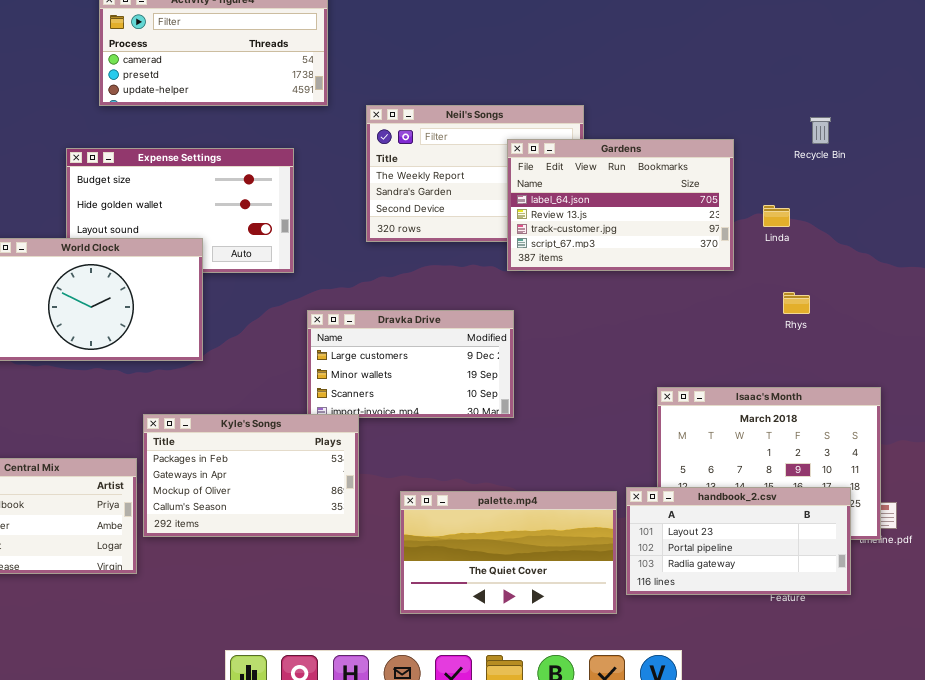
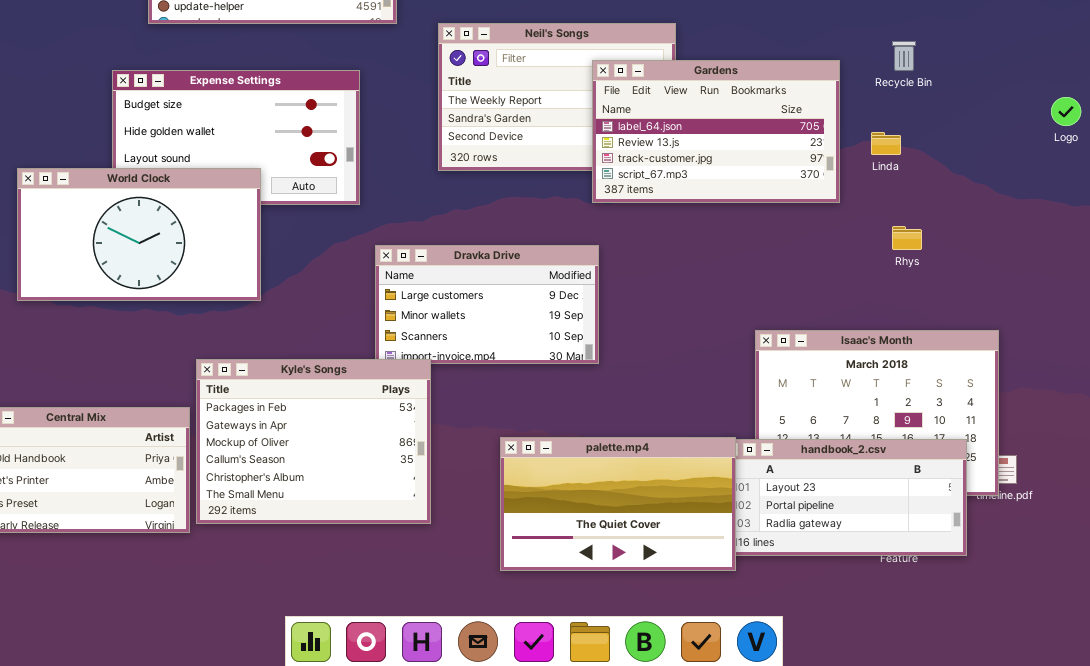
Recycle Bin: [810,117,831,144] -> [892,41,916,71], moved
Kyle's Songs: [143,414,359,537] -> [196,359,431,524], resized
palette.mp4: [400,491,617,614] -> [500,437,736,571], moved

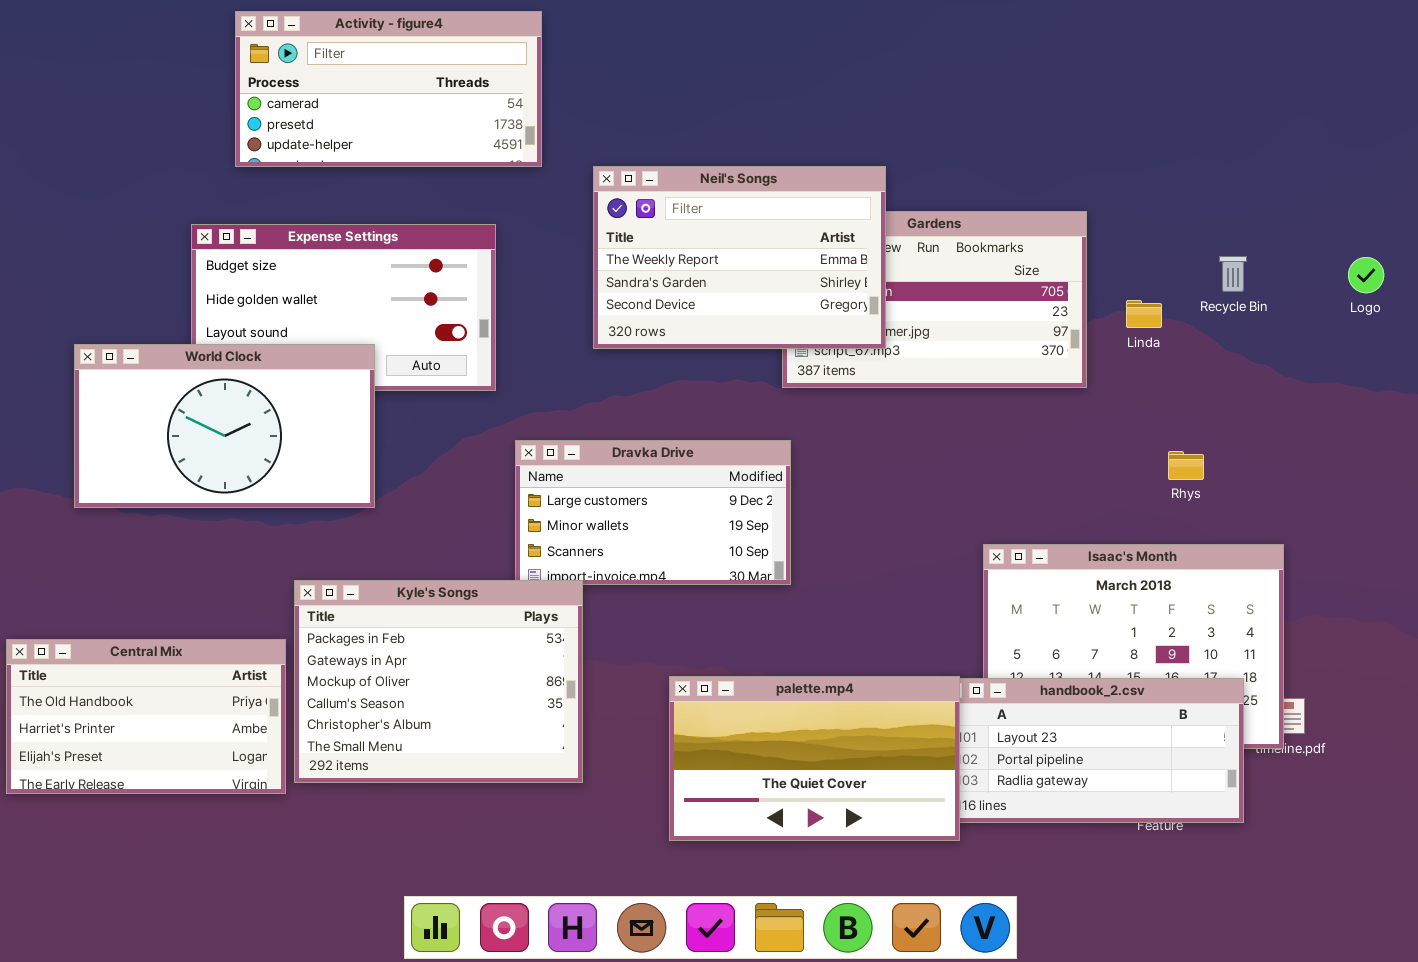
Neil's Songs: [438,23,676,171] -> [593,166,886,349], raised
Recycle Bin: [892,41,916,71] -> [1219,256,1247,292], moved
Rhys: [892,226,922,250] -> [1168,451,1204,480], moved

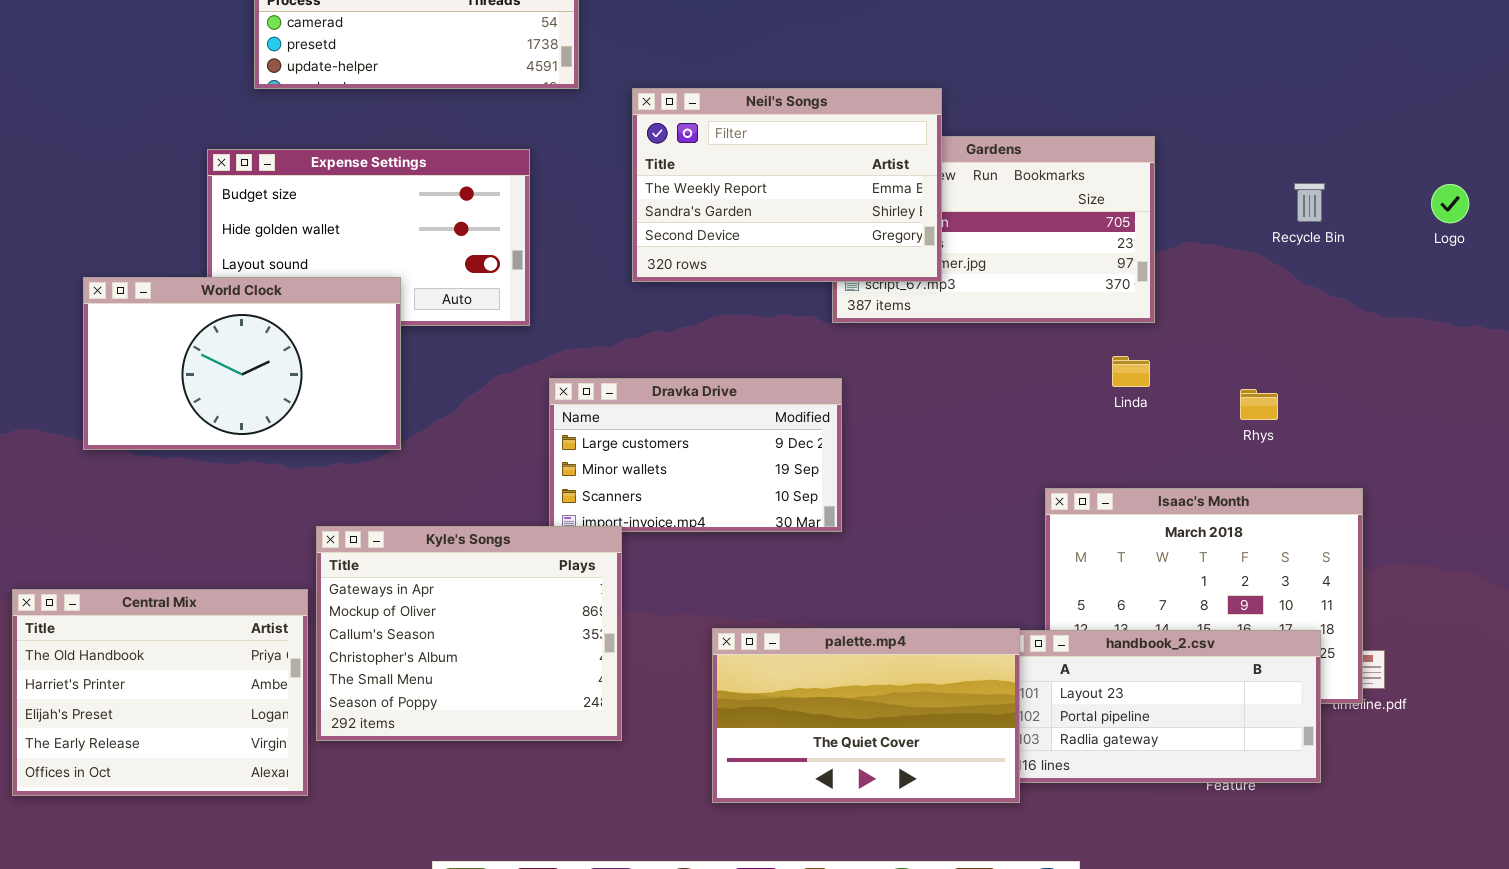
Linda: [1126,300,1162,328] -> [1112,356,1150,387], moved
Kyle's Songs: [294,580,583,783] -> [316,526,622,741], scrolled down 1 row
Central Mix: [6,639,286,794] -> [12,589,308,796], resized

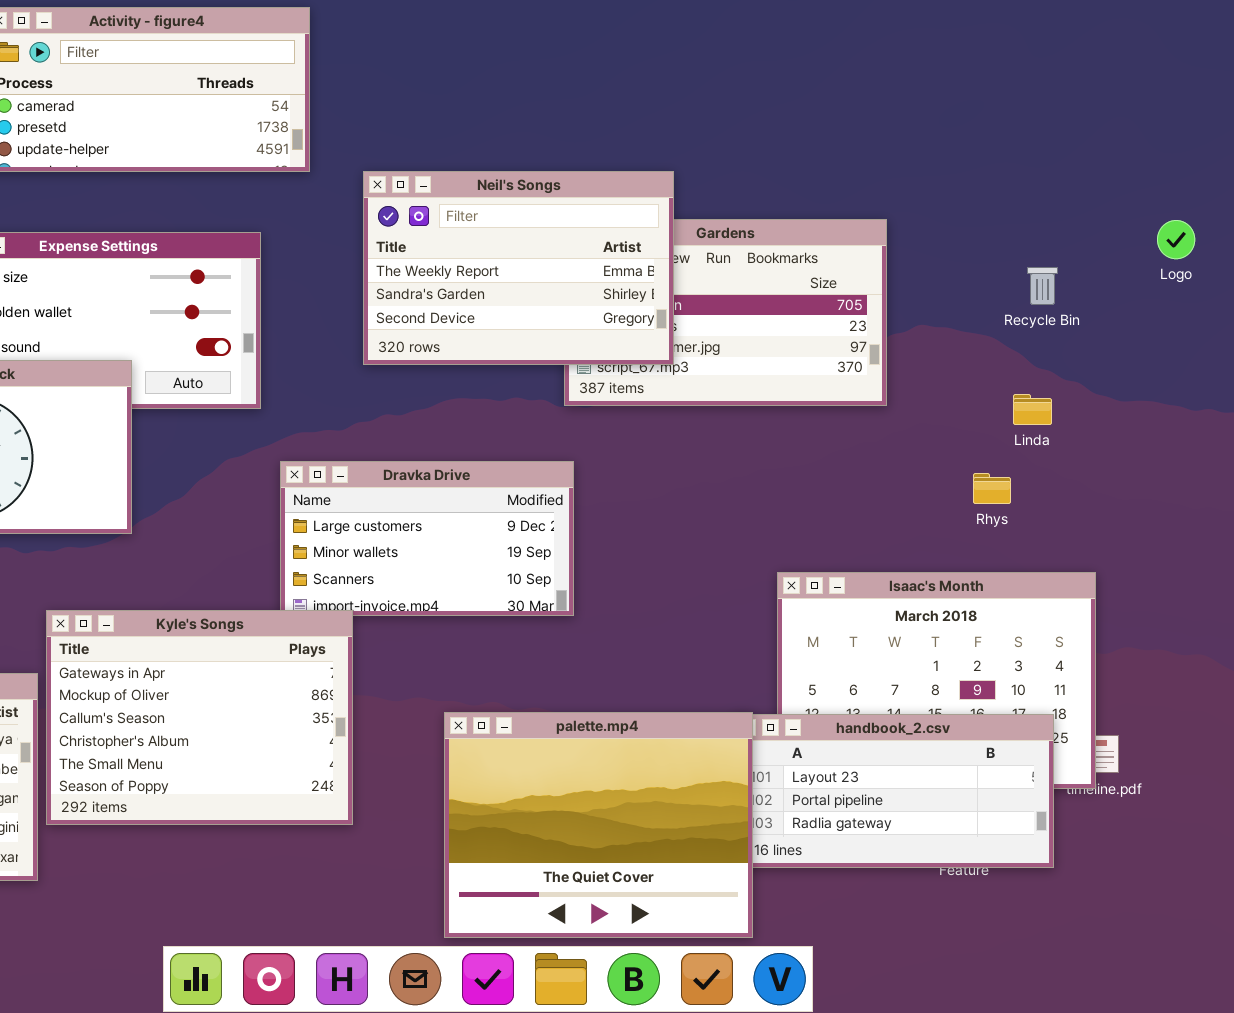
Logo: [1431,184,1469,223] -> [1157,220,1195,259], moved
Linda: [1112,356,1150,387] -> [1013,394,1052,425], moved
palette.mp4: [712,628,1020,803] -> [444,712,753,938], resized

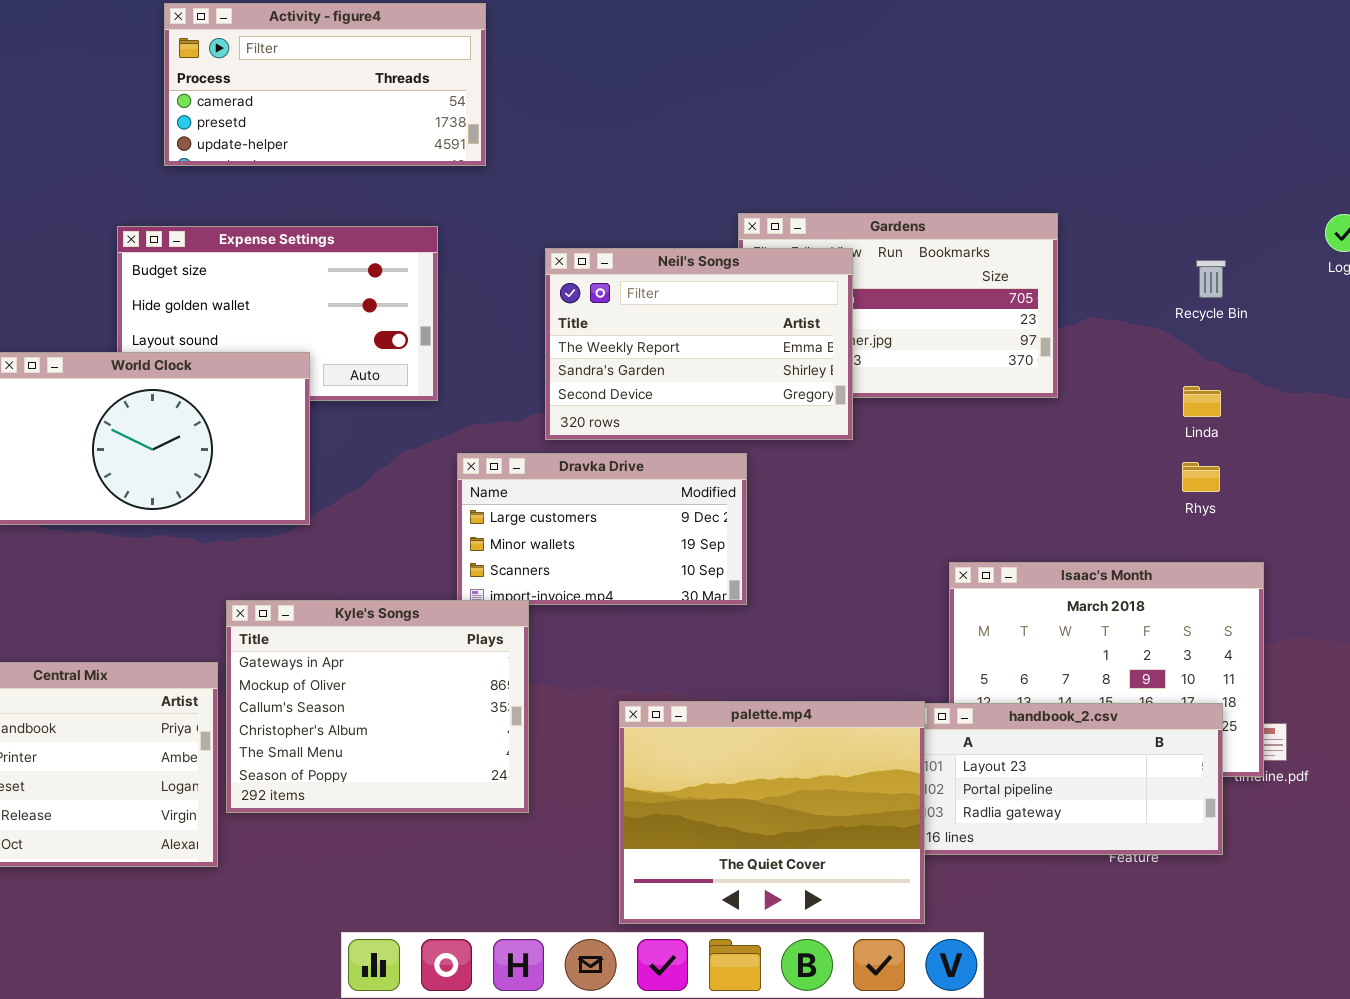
Neil's Songs: [363,171,674,365] -> [545,248,853,440], moved
Rhys: [973,473,1011,504] -> [1182,462,1220,492], moved

